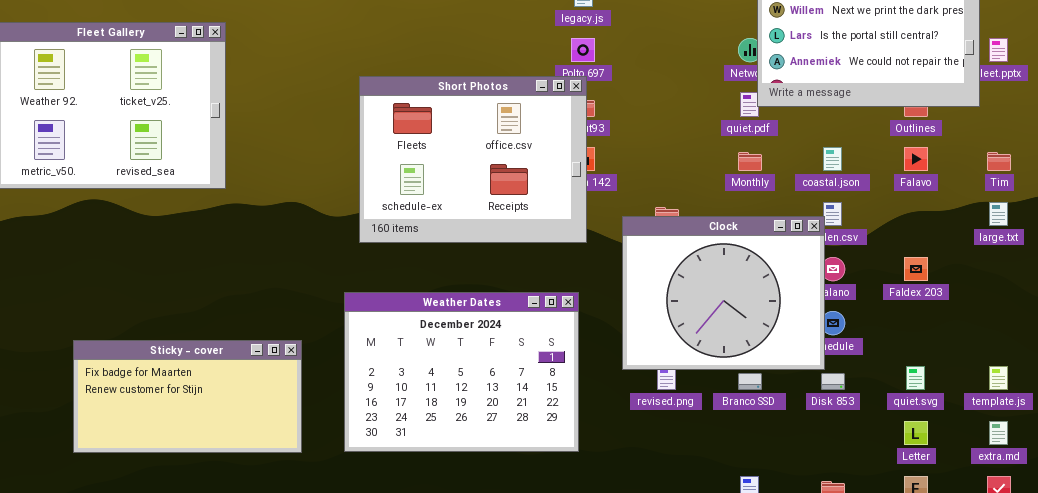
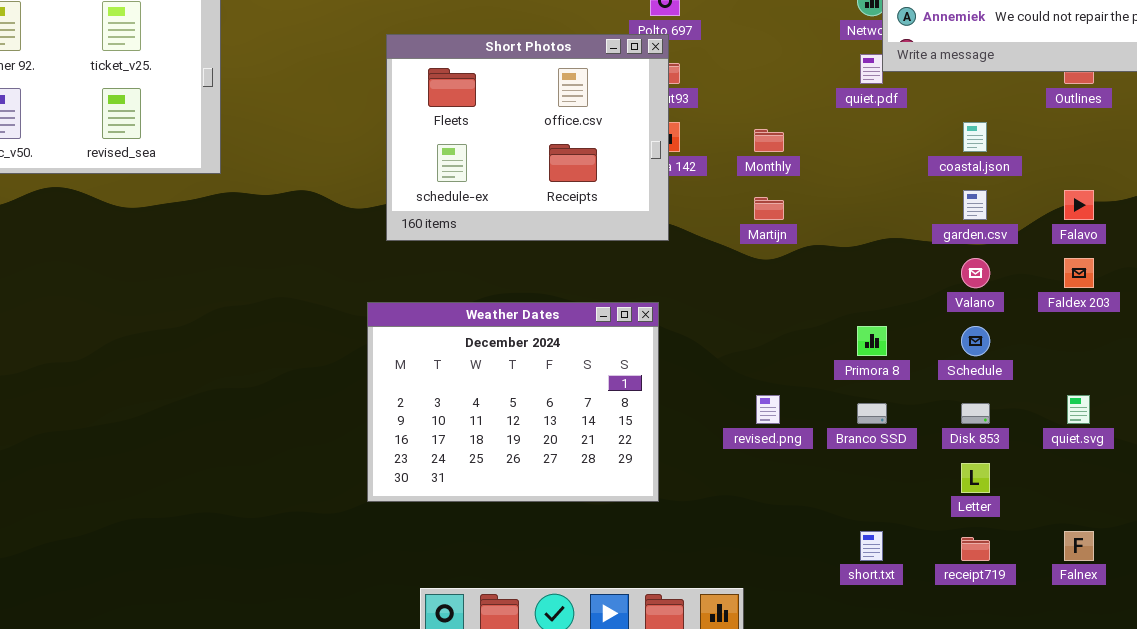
Falavo: [904,147,928,171] -> [1064,190,1094,220], moved
Monthly: [738,152,762,171] -> [754,129,784,152], moved
Clock: [622,216,825,370] -> none, closed
Sticky - cover: [73,340,302,453] -> none, closed
Letter: [904,421,928,445] -> [961,463,990,493], moved

